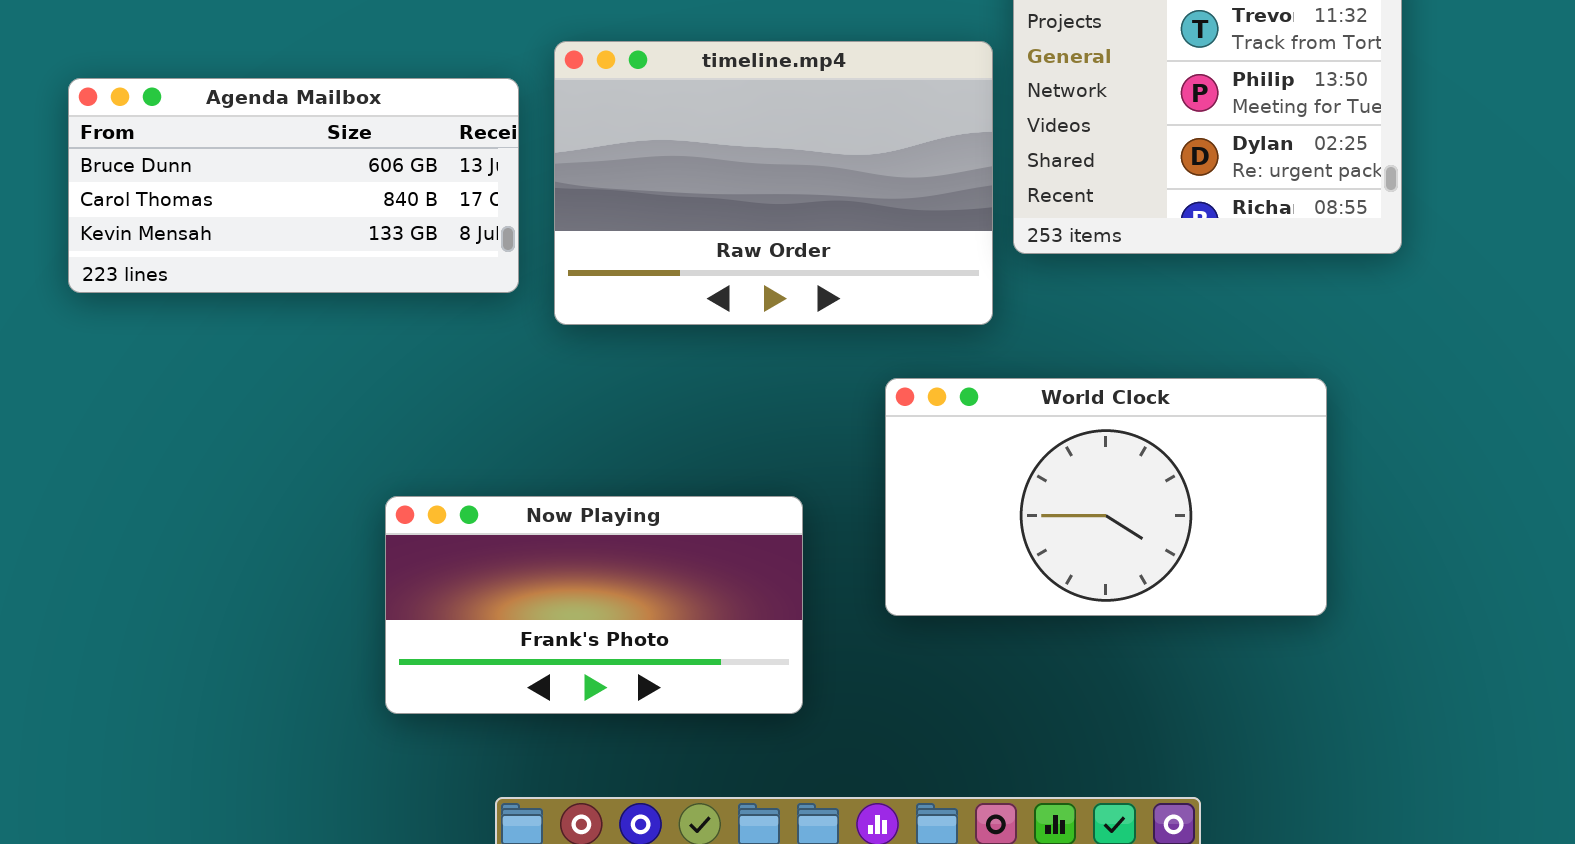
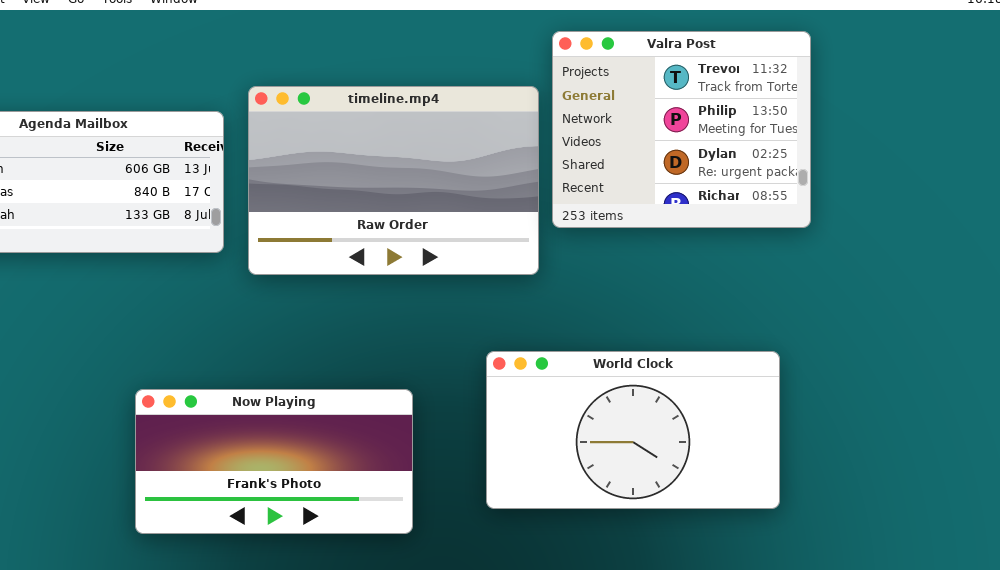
World Clock: [885,378,1327,616] -> [486,351,780,509], moved

